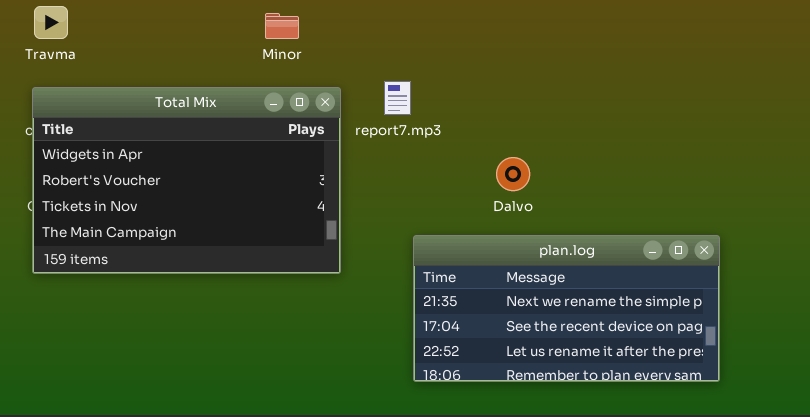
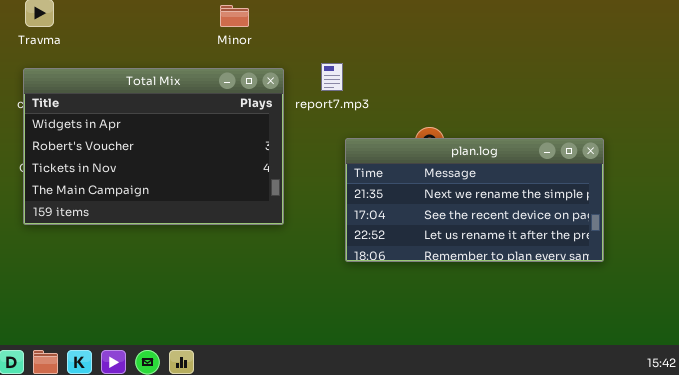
plan.log: [413,235,720,382] -> [345,138,604,262], moved

